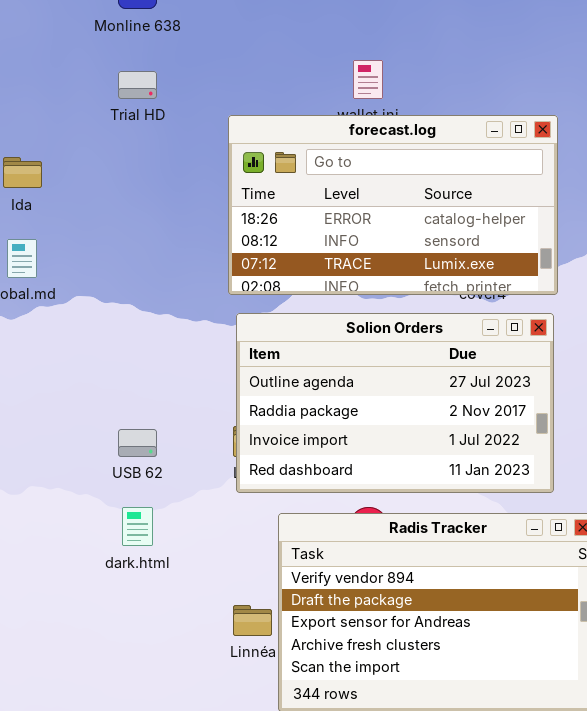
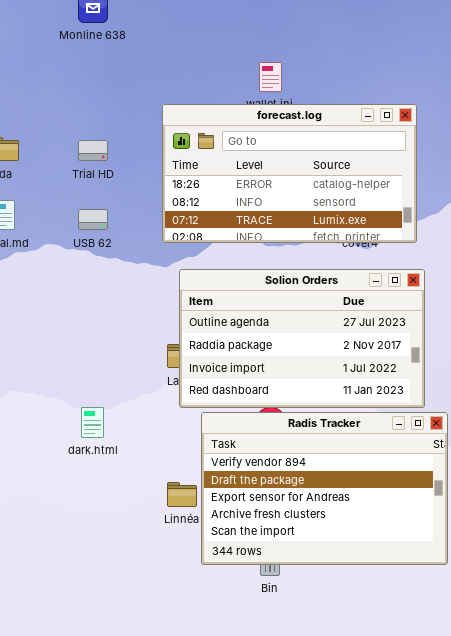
Trial HD: [118,71,157,99] -> [78,140,108,161], moved
Solion Orders: [236,313,554,493] -> [179,269,425,408], moved
USB 62: [118,429,157,457] -> [78,209,108,230], moved

